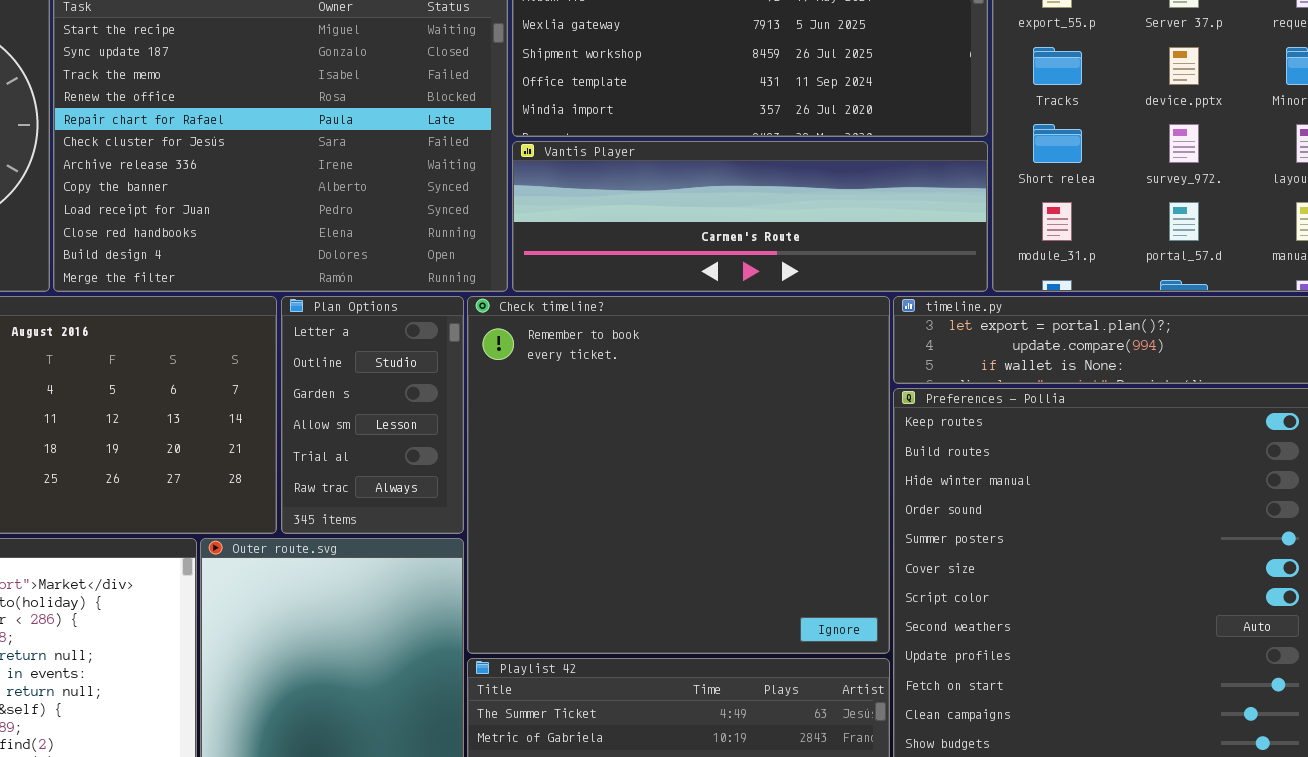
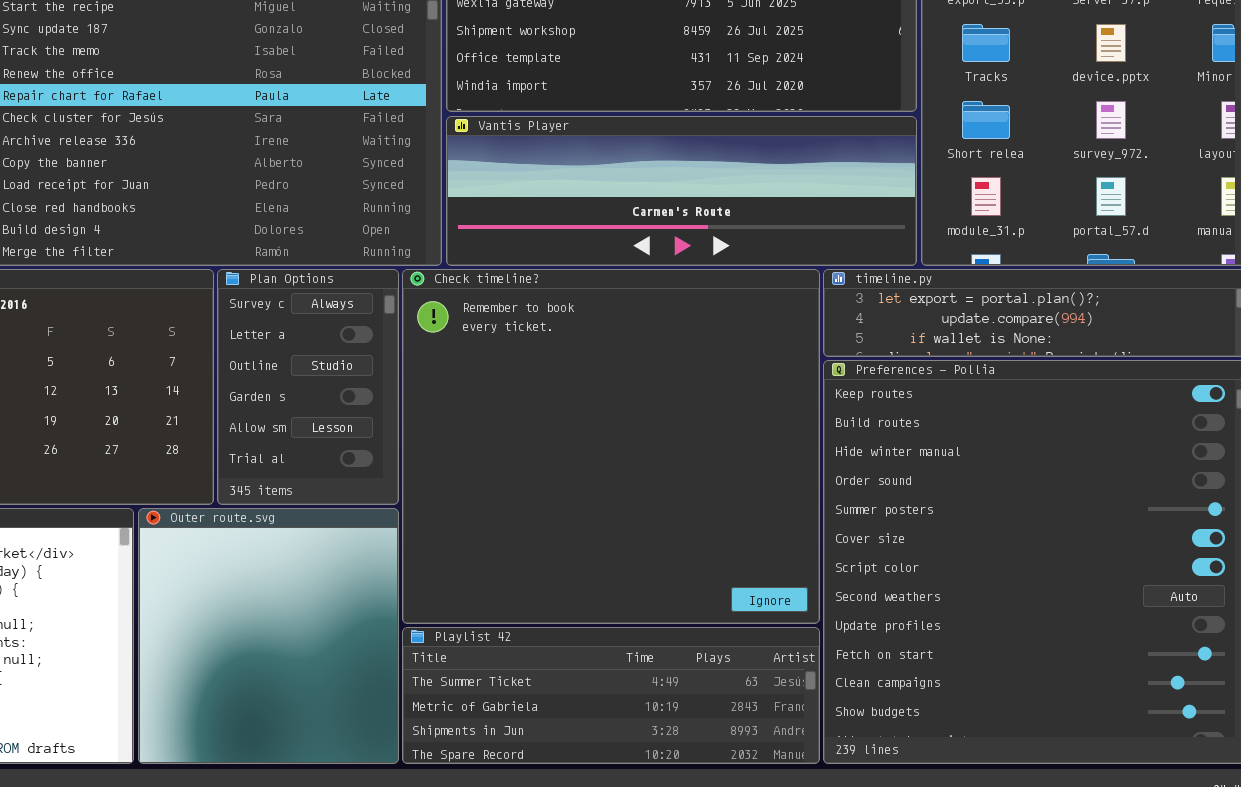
Plan Options: [281,296,464,534] -> [217,269,399,505], scrolled up 1 row

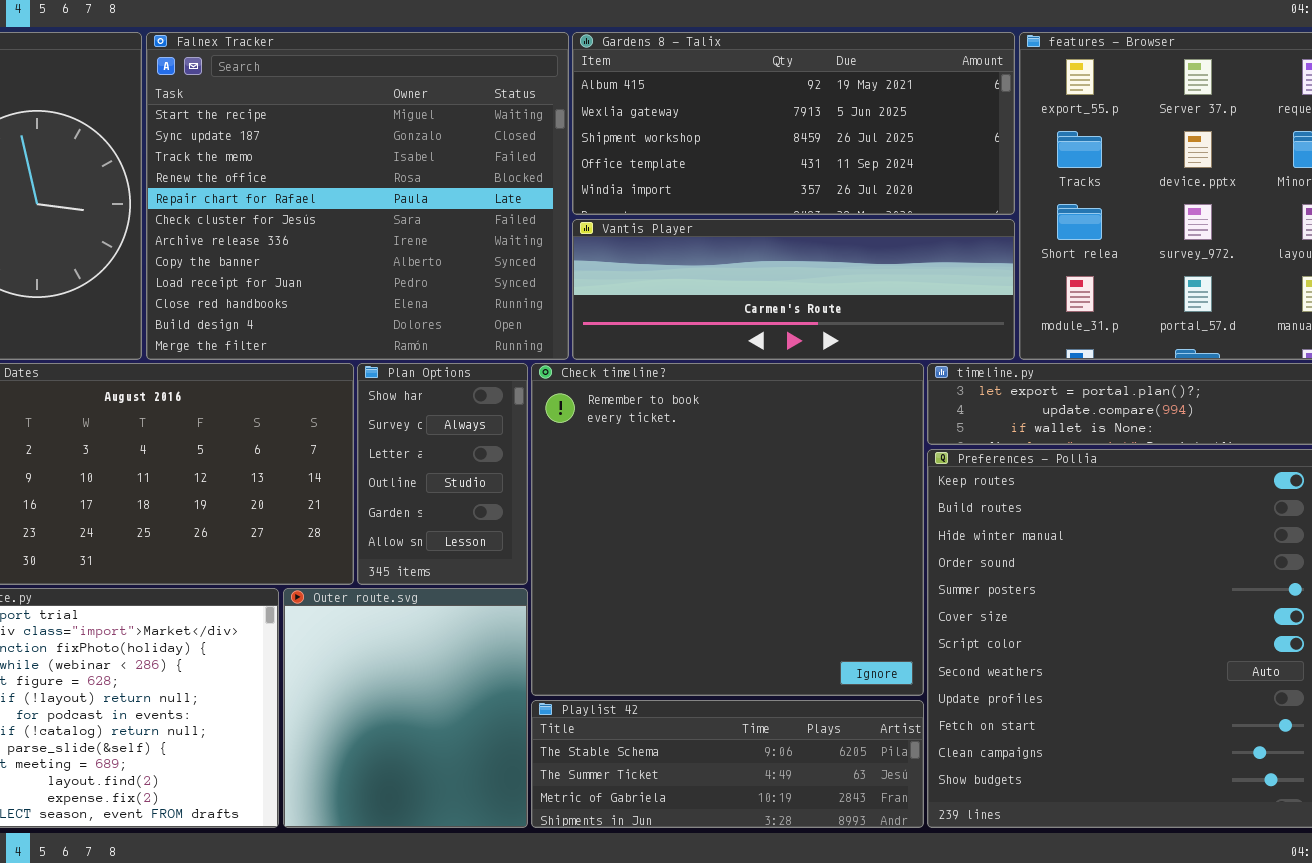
Plan Options: [217,269,399,505] -> [357,363,528,585], scrolled up 1 row
Playlist 42: [402,627,820,764] -> [531,700,924,828], scrolled up 1 row

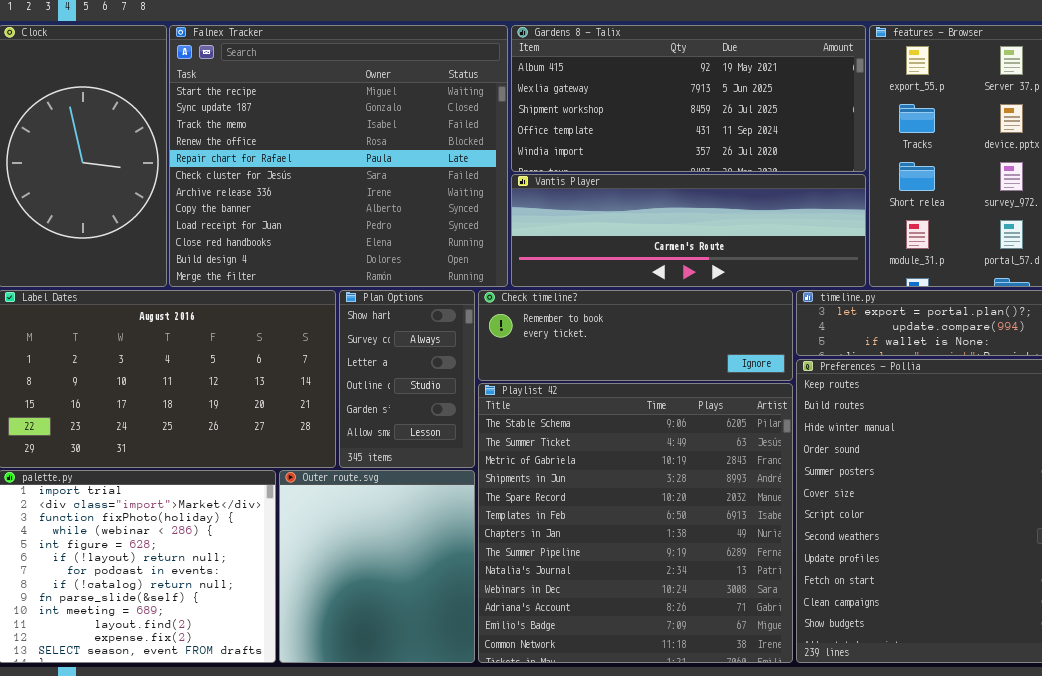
Check timeline?: [531,363,924,696] -> [478,290,793,381], resized
Playlist 42: [531,700,924,828] -> [478,383,793,663], resized

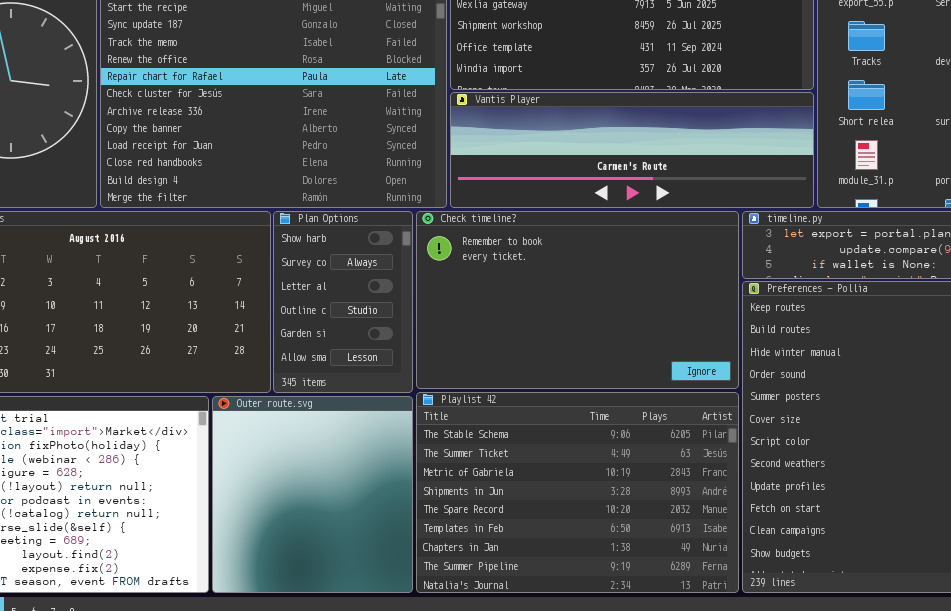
Check timeline?: [478,290,793,381] -> [416,211,739,389], resized
Playlist 42: [478,383,793,663] -> [416,392,739,593], resized

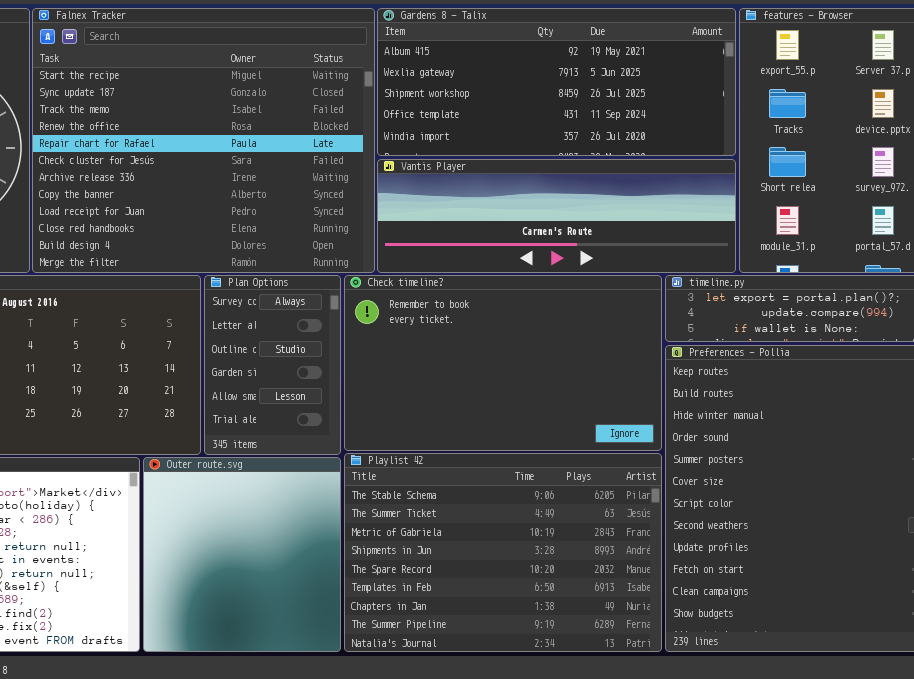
Plan Options: [273,211,413,393] -> [204,275,341,455], scrolled down 1 row

